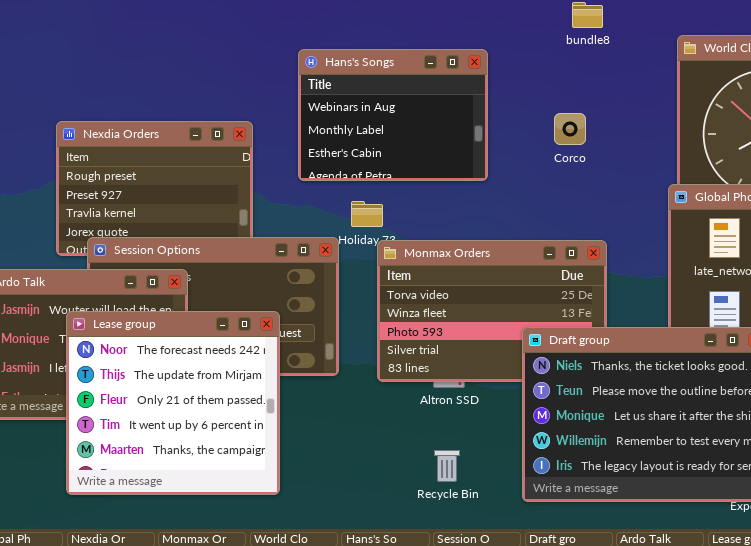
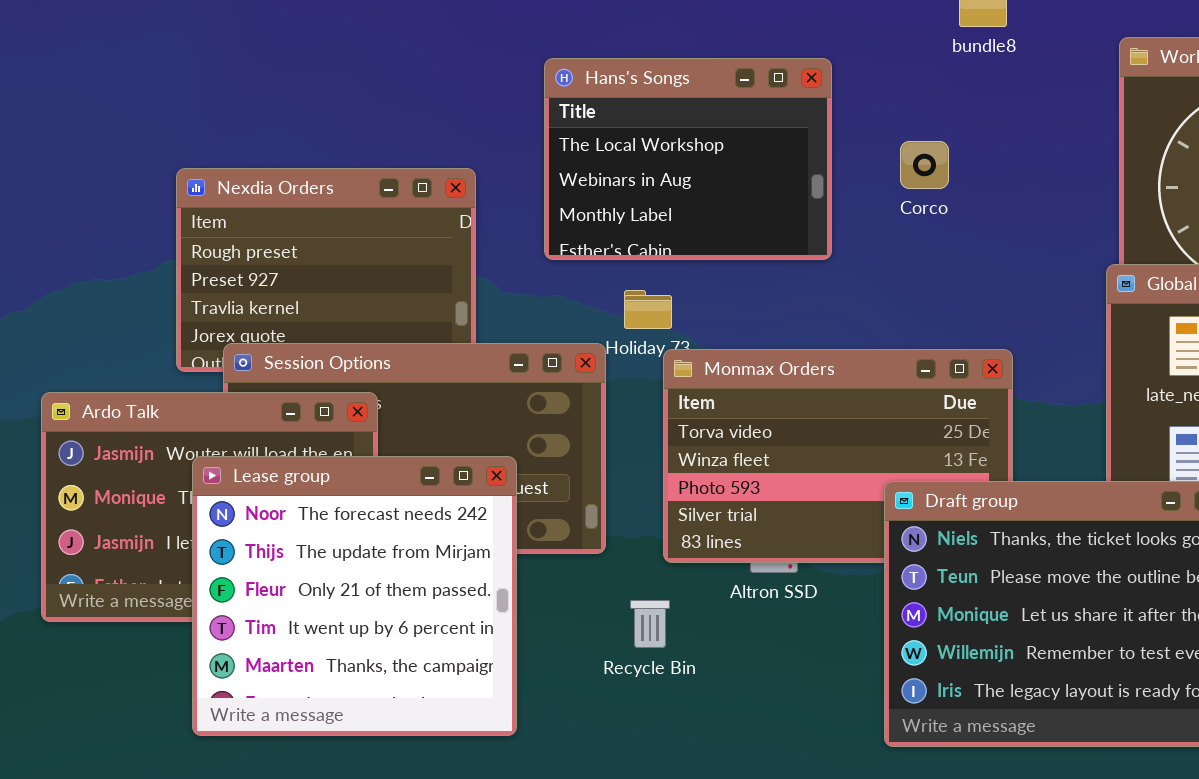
Hans's Songs: [298,49,488,181] -> [544,58,832,260], scrolled up 1 row
Corco: [554,113,586,145] -> [900,141,949,189], moved
Recycle Bin: [434,450,460,482] -> [630,600,670,648], moved

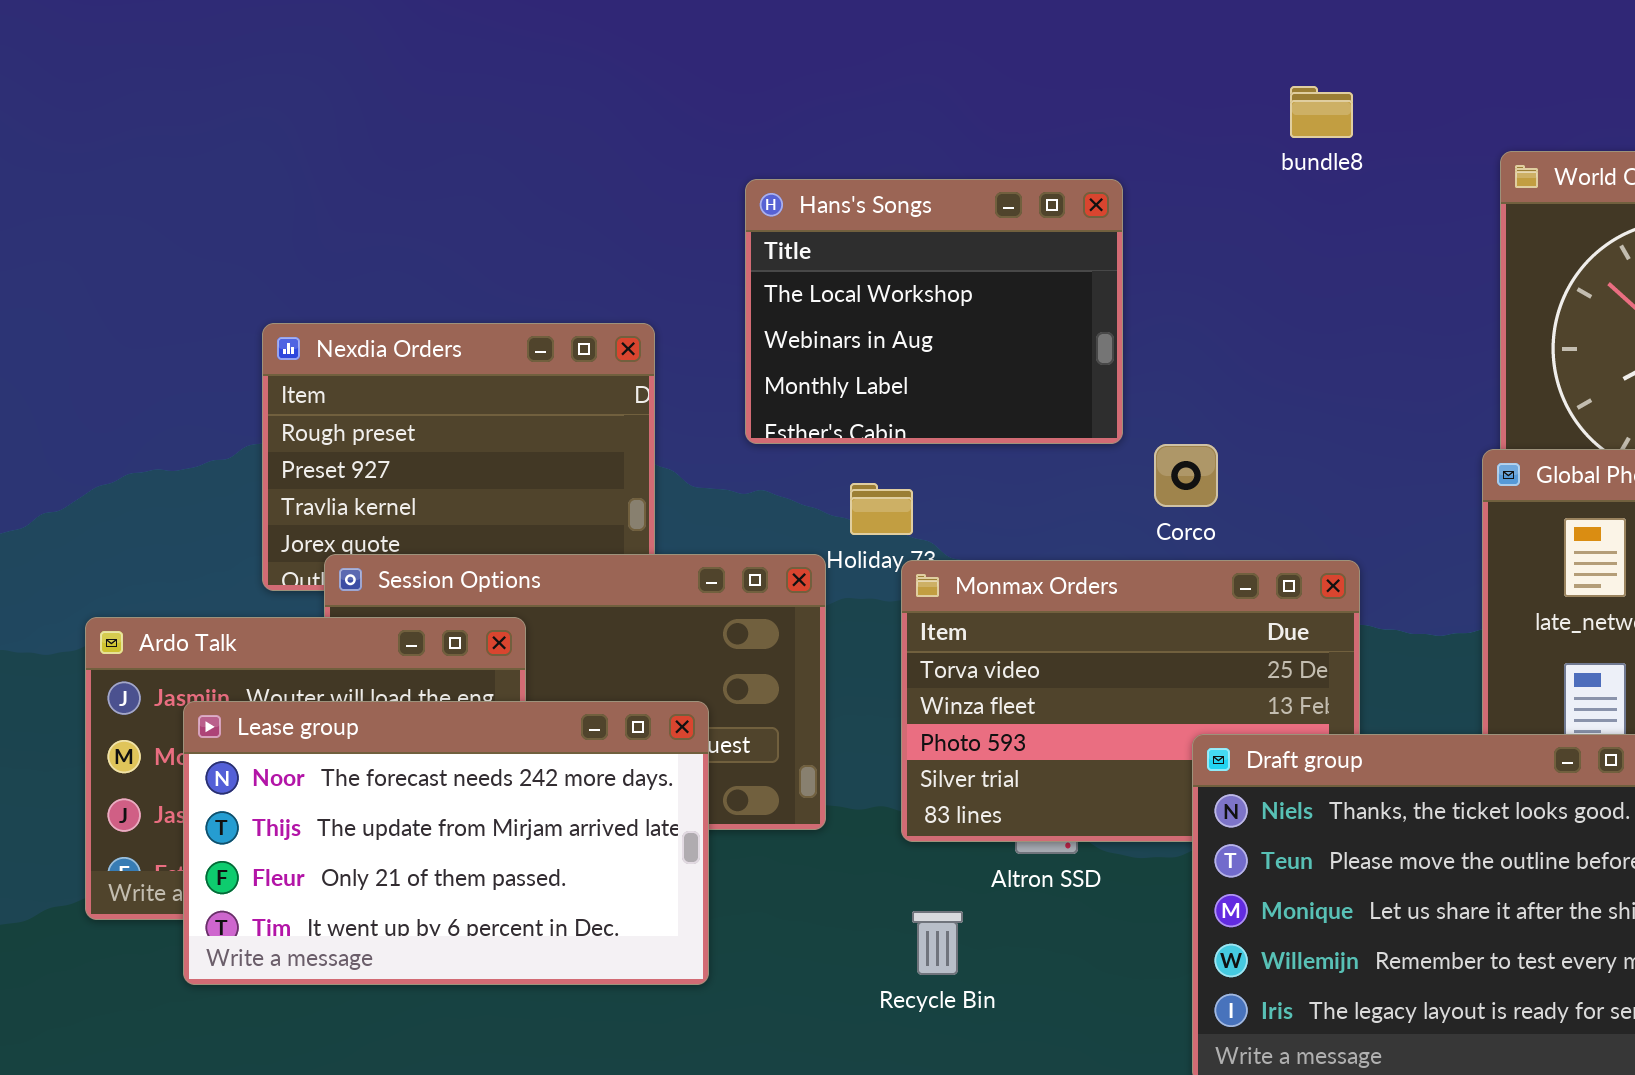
Corco: [900,141,949,189] -> [1154,444,1218,507], moved
Lease group: [192,456,517,736] -> [183,701,709,985], resized
Recycle Bin: [630,600,670,648] -> [912,911,963,975], moved

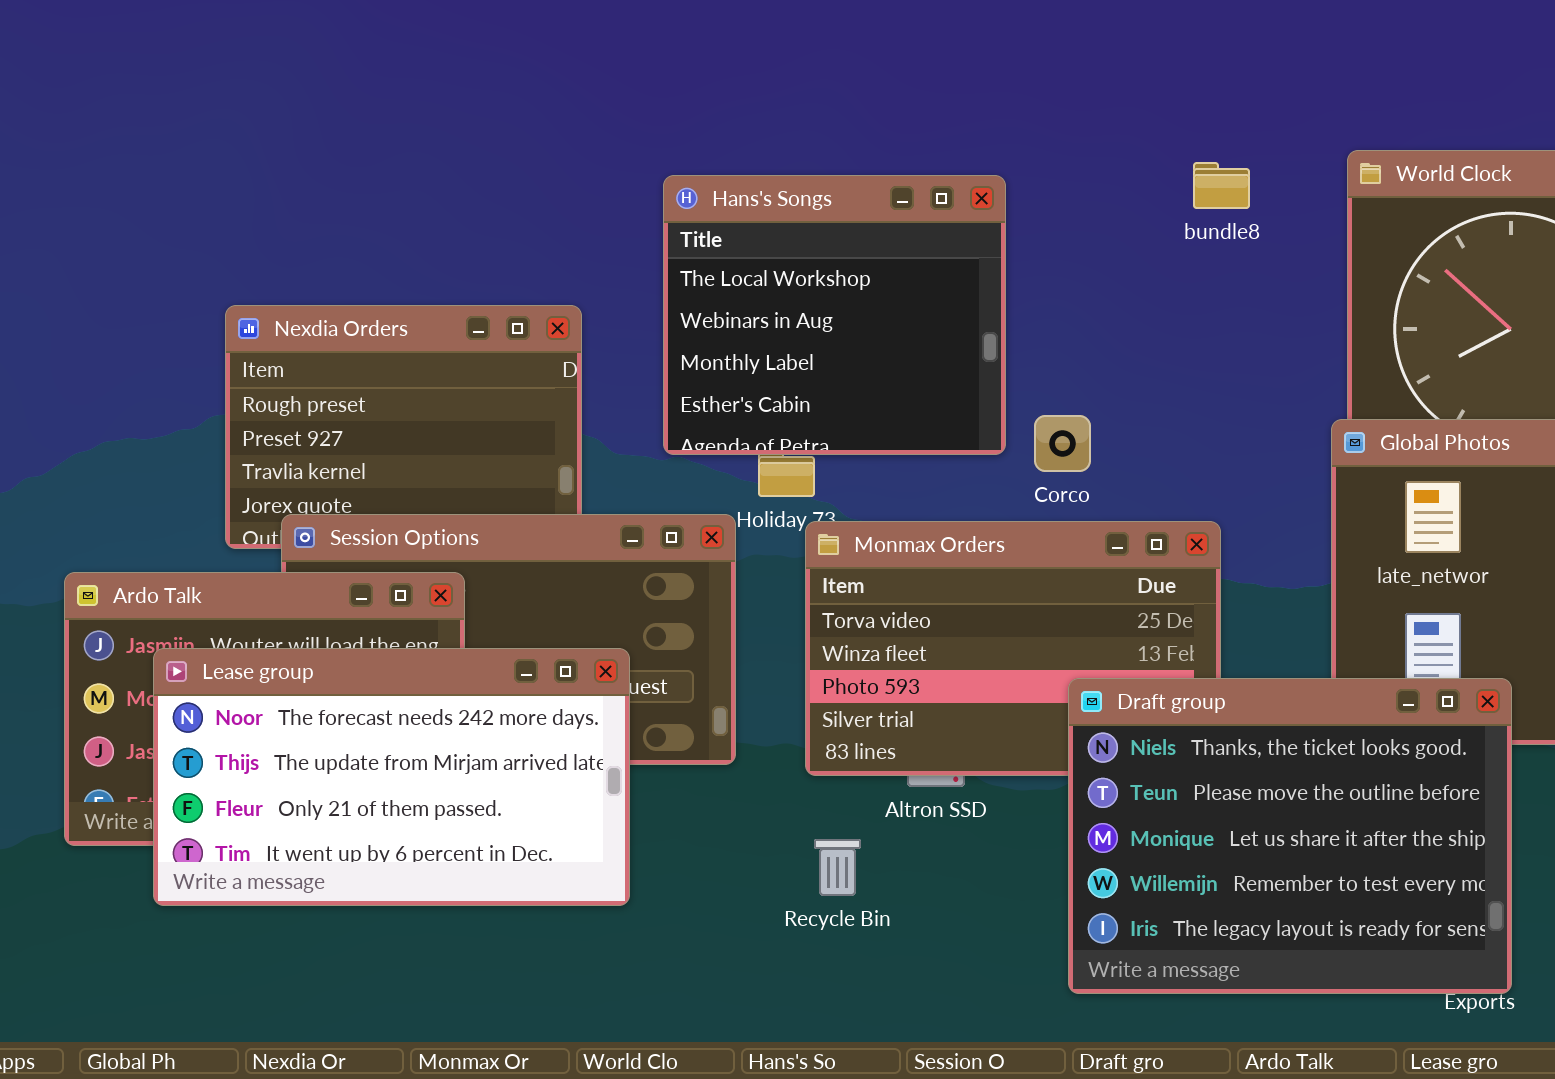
bundle8: [1290,86,1353,138] -> [1193,162,1250,209], moved
Hans's Songs: [745,179,1123,444] -> [663,175,1006,455], resized

